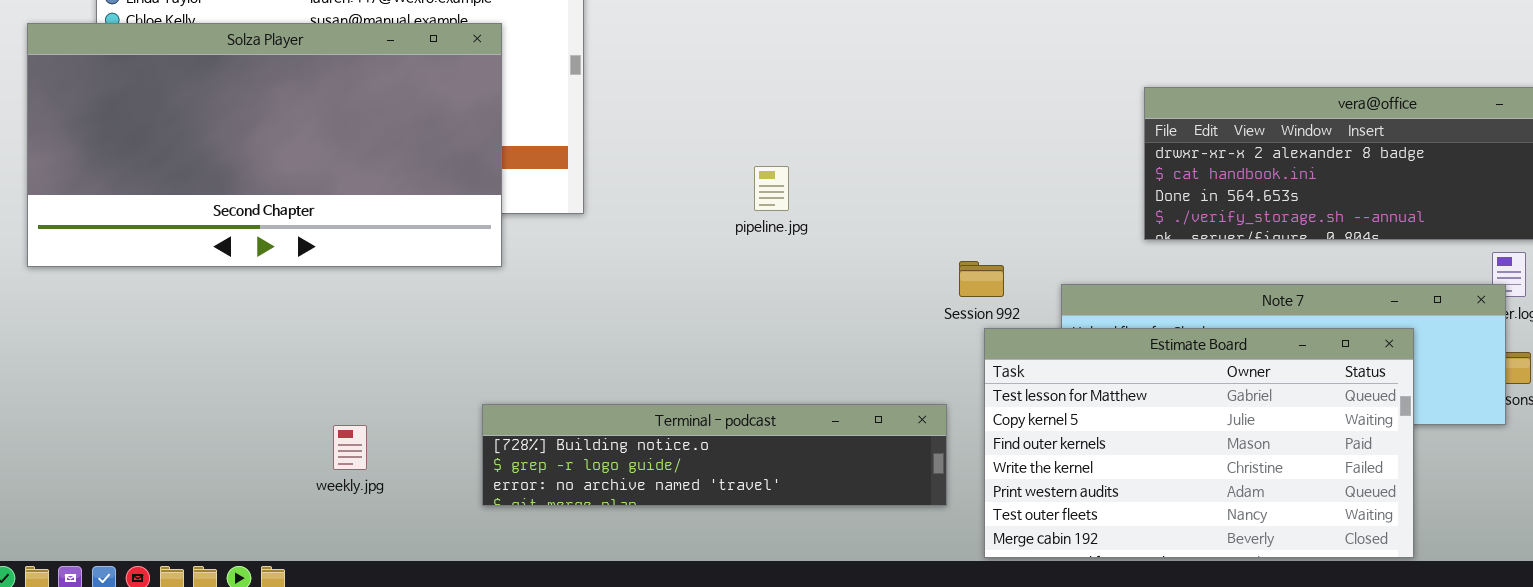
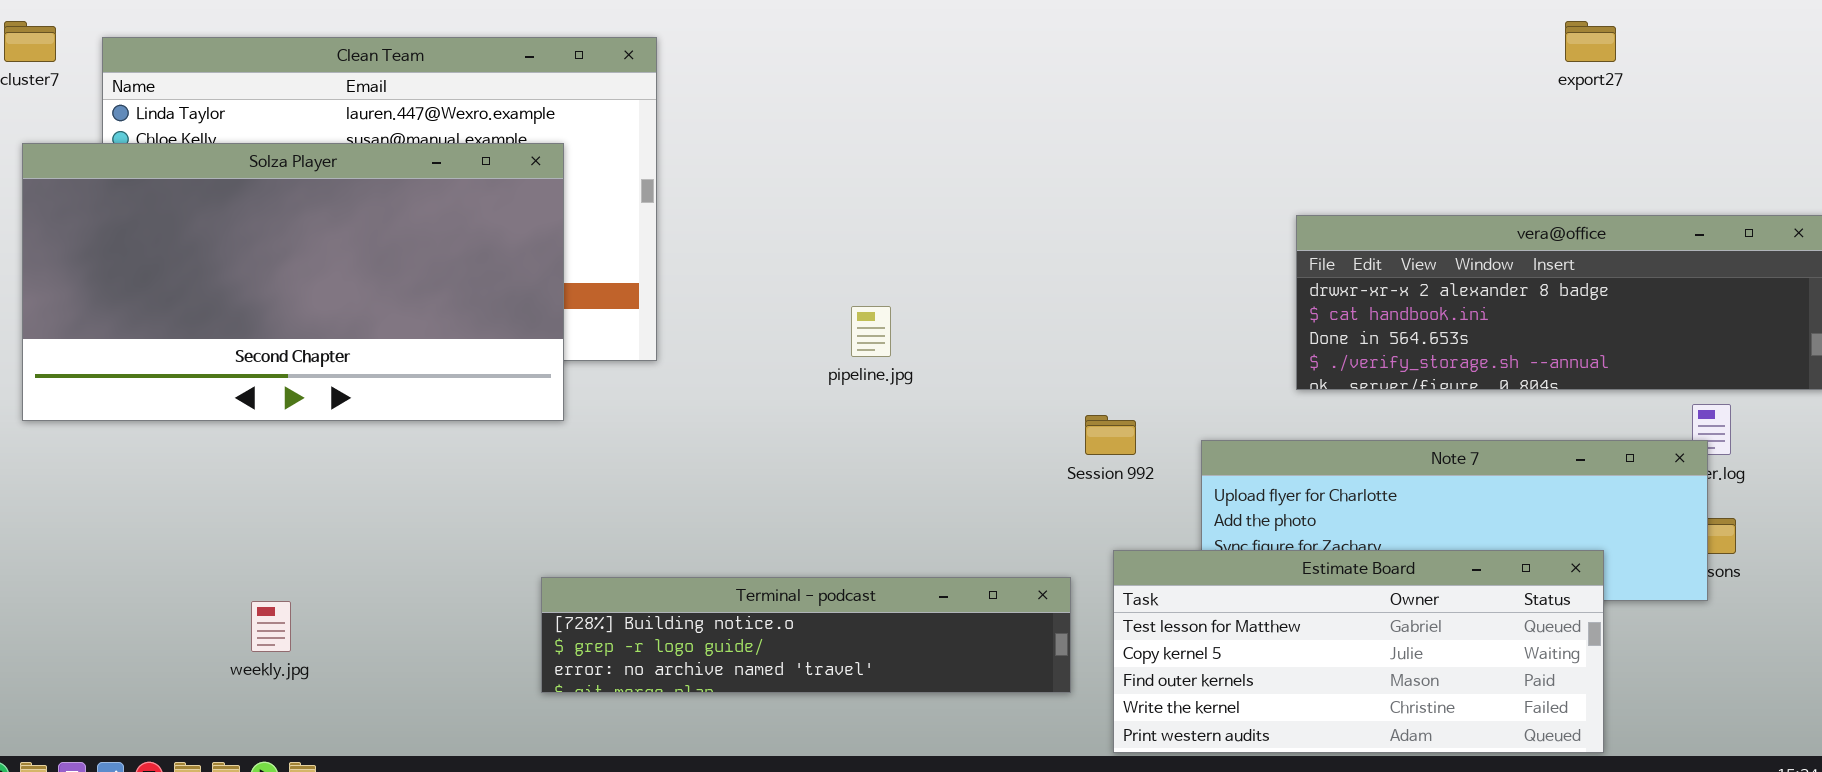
Estimate Board: [984,328,1414,558] -> [1113,550,1604,753], resized
weekly.jpg: [333,425,367,470] -> [251,601,291,652], moved

